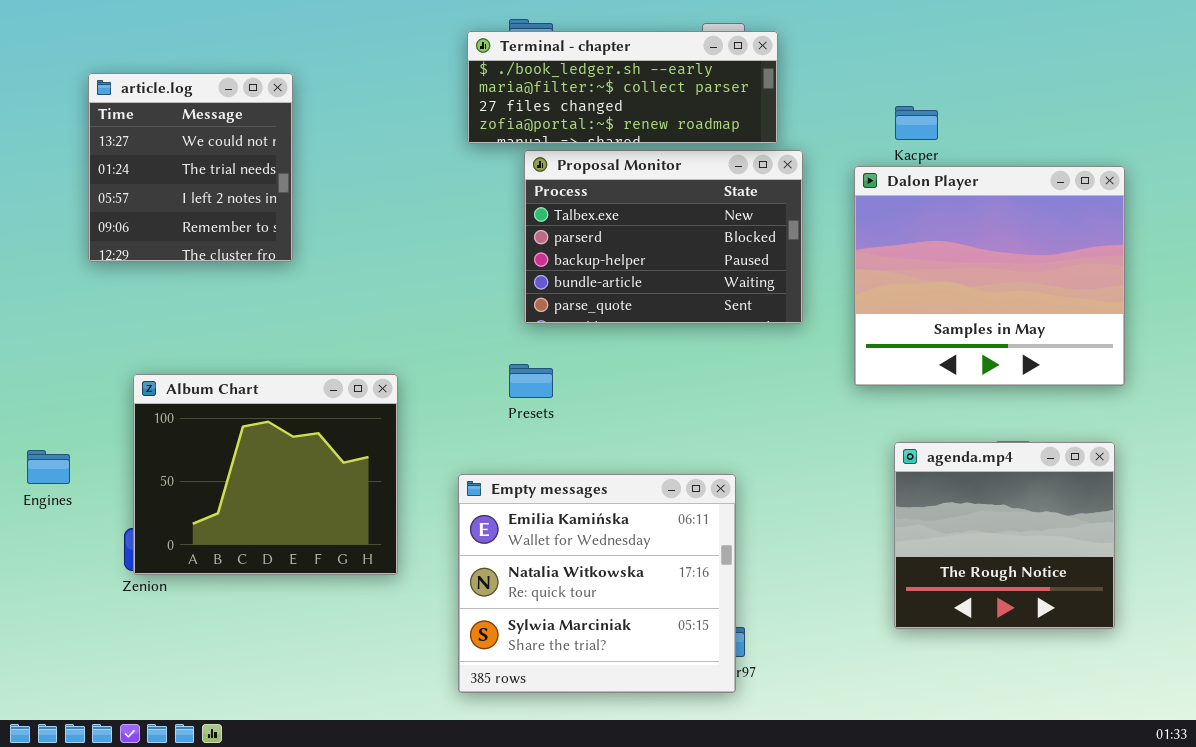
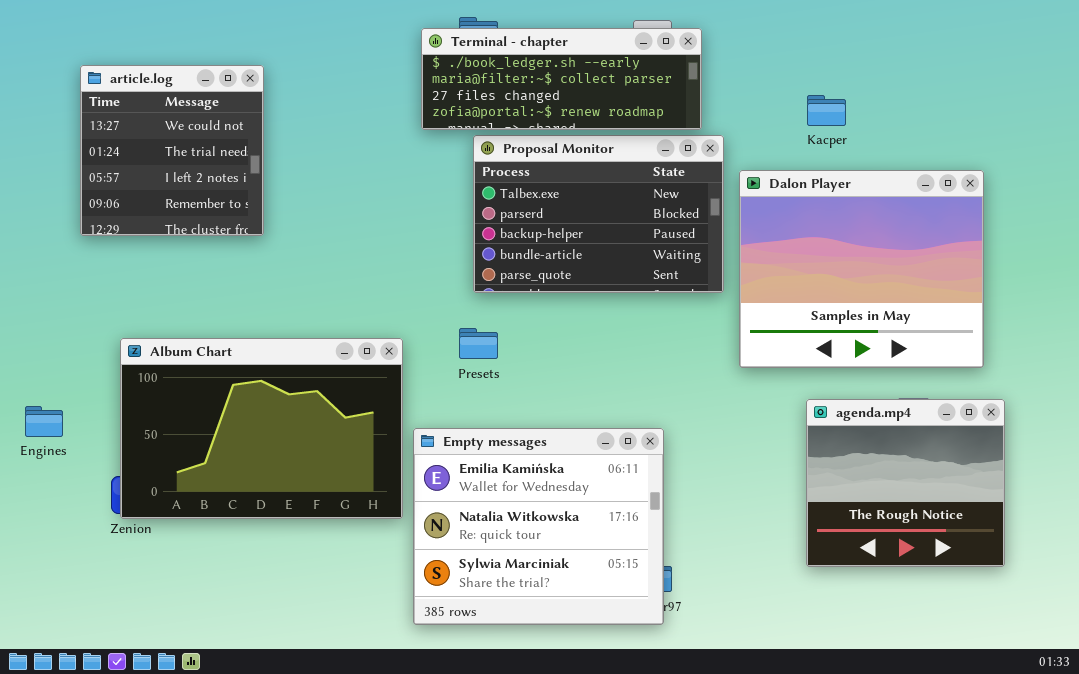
Dalon Player: [854,166,1125,386] -> [739,170,984,368], moved
Album Chart: [133,374,398,575] -> [120,338,403,519], resized

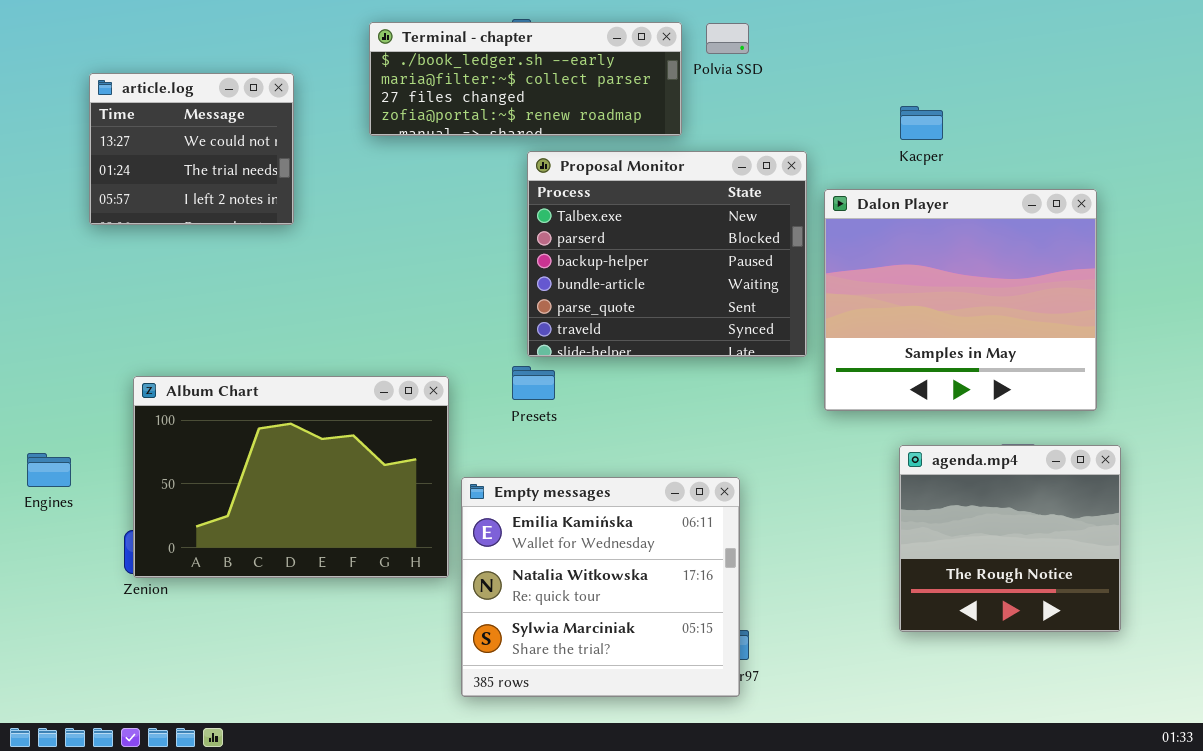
Terminal - chapter: [421,28,702,130] -> [369,22,682,136], moved
article.log: [80,65,264,236] -> [89,73,294,225], resized
Proposal Monitor: [473,135,724,293] -> [527,151,807,357], resized

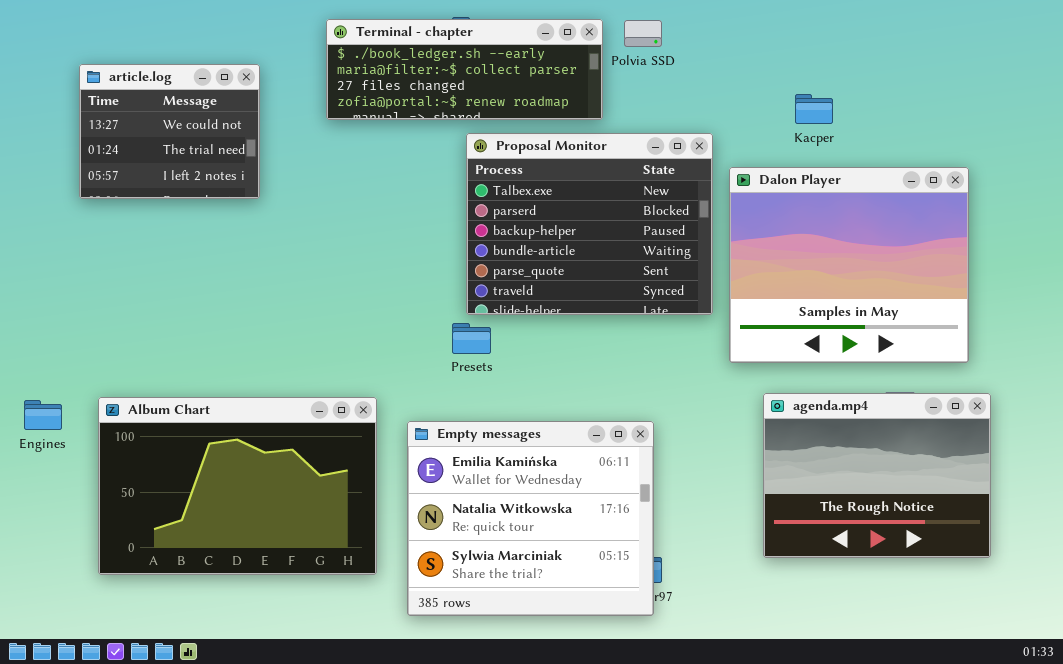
Album Chart: [133,376,449,578] -> [98,397,377,575], moved
agenda.mp4: [899,445,1121,632] -> [763,393,991,558], resized

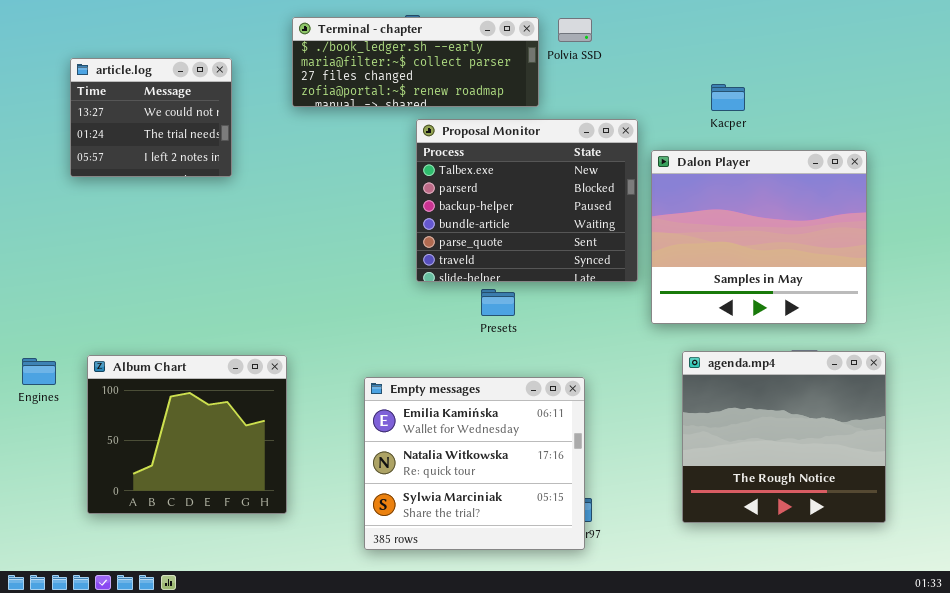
Presets: [452,323,491,354] -> [481,289,515,316], moved
agenda.mp4: [763,393,991,558] -> [682,351,886,523], resized
Album Chart: [98,397,377,575] -> [87,355,287,514], resized

